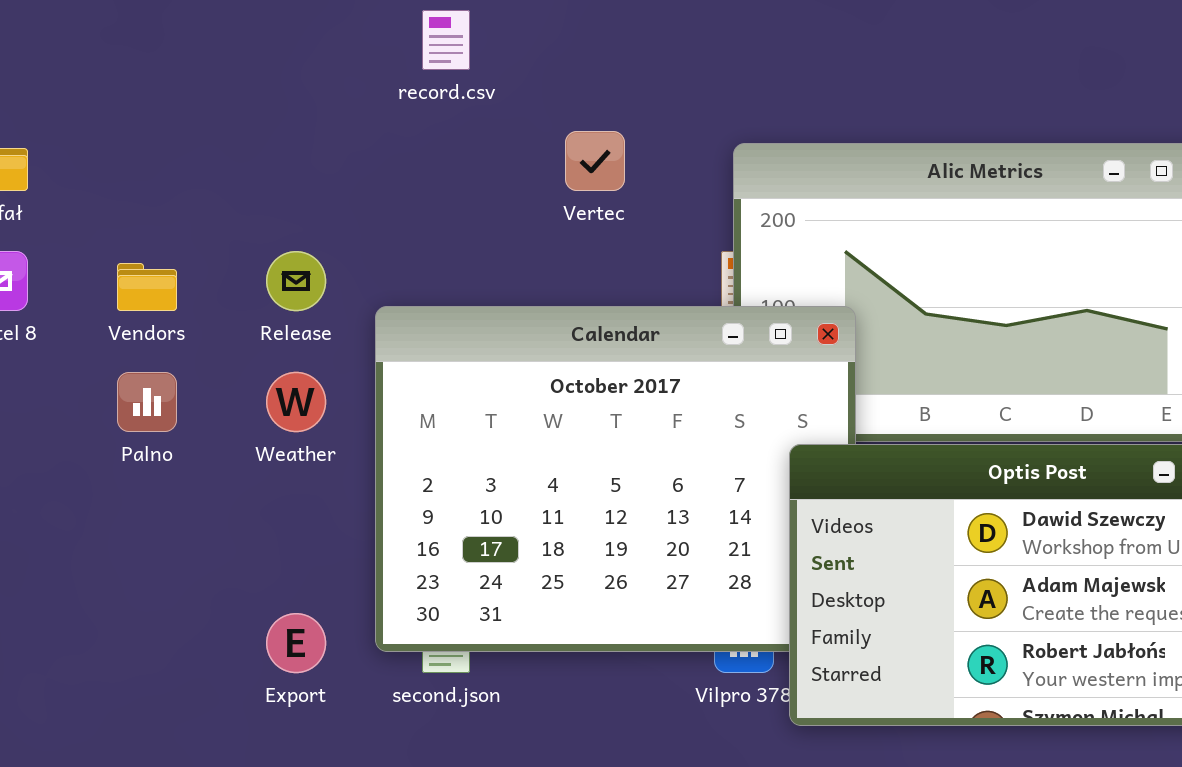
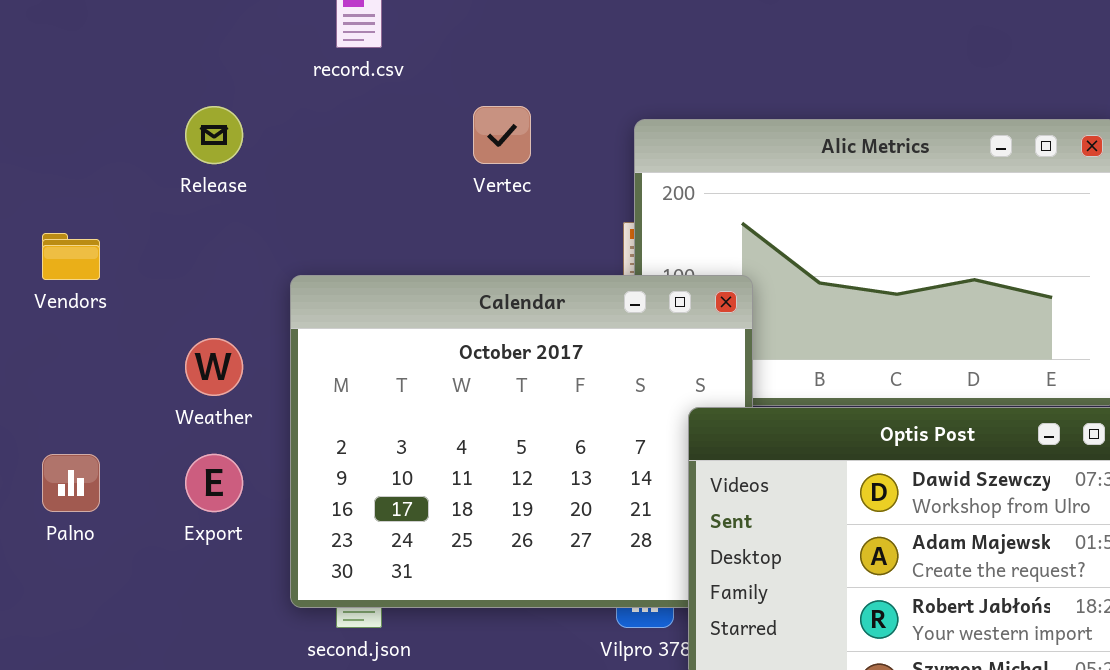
Release: [266,251,326,311] -> [185,106,243,164], moved
Palno: [117,372,177,432] -> [42,454,100,512], moved
Export: [266,613,326,673] -> [185,454,243,512], moved

